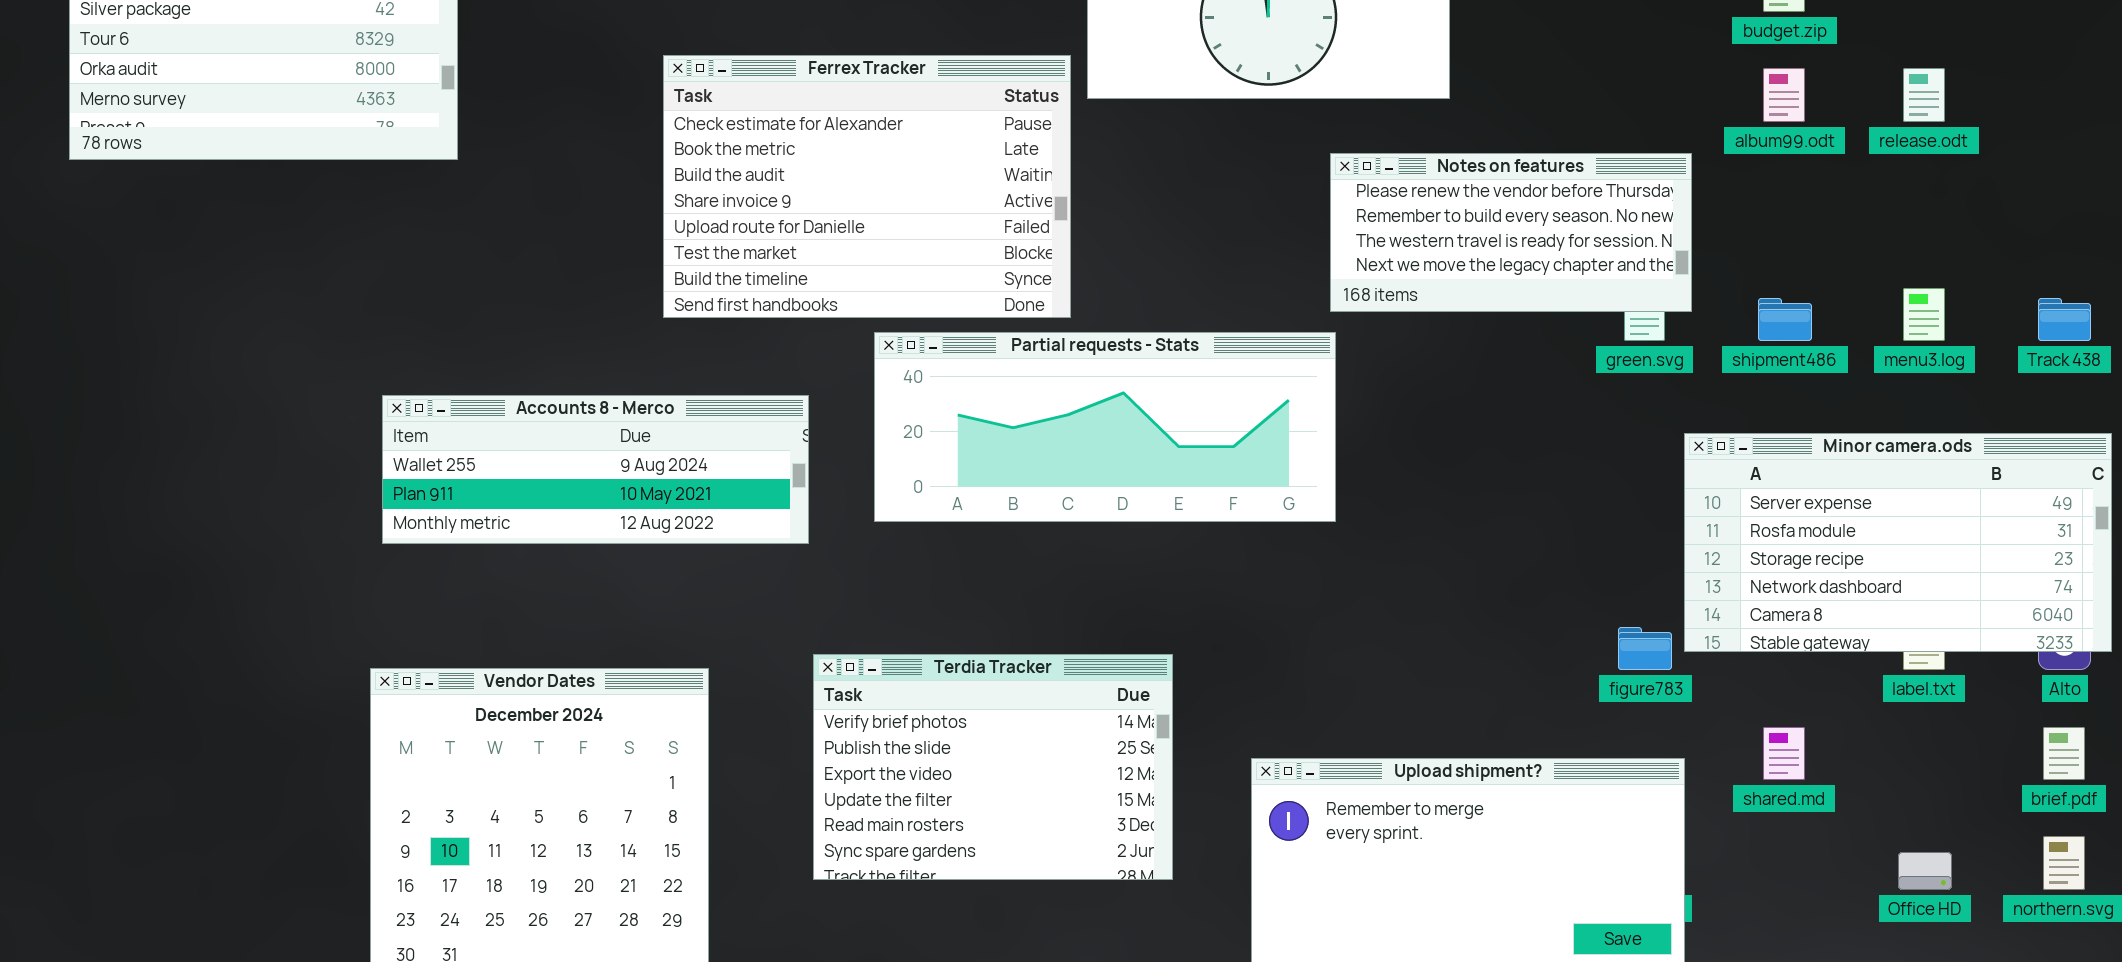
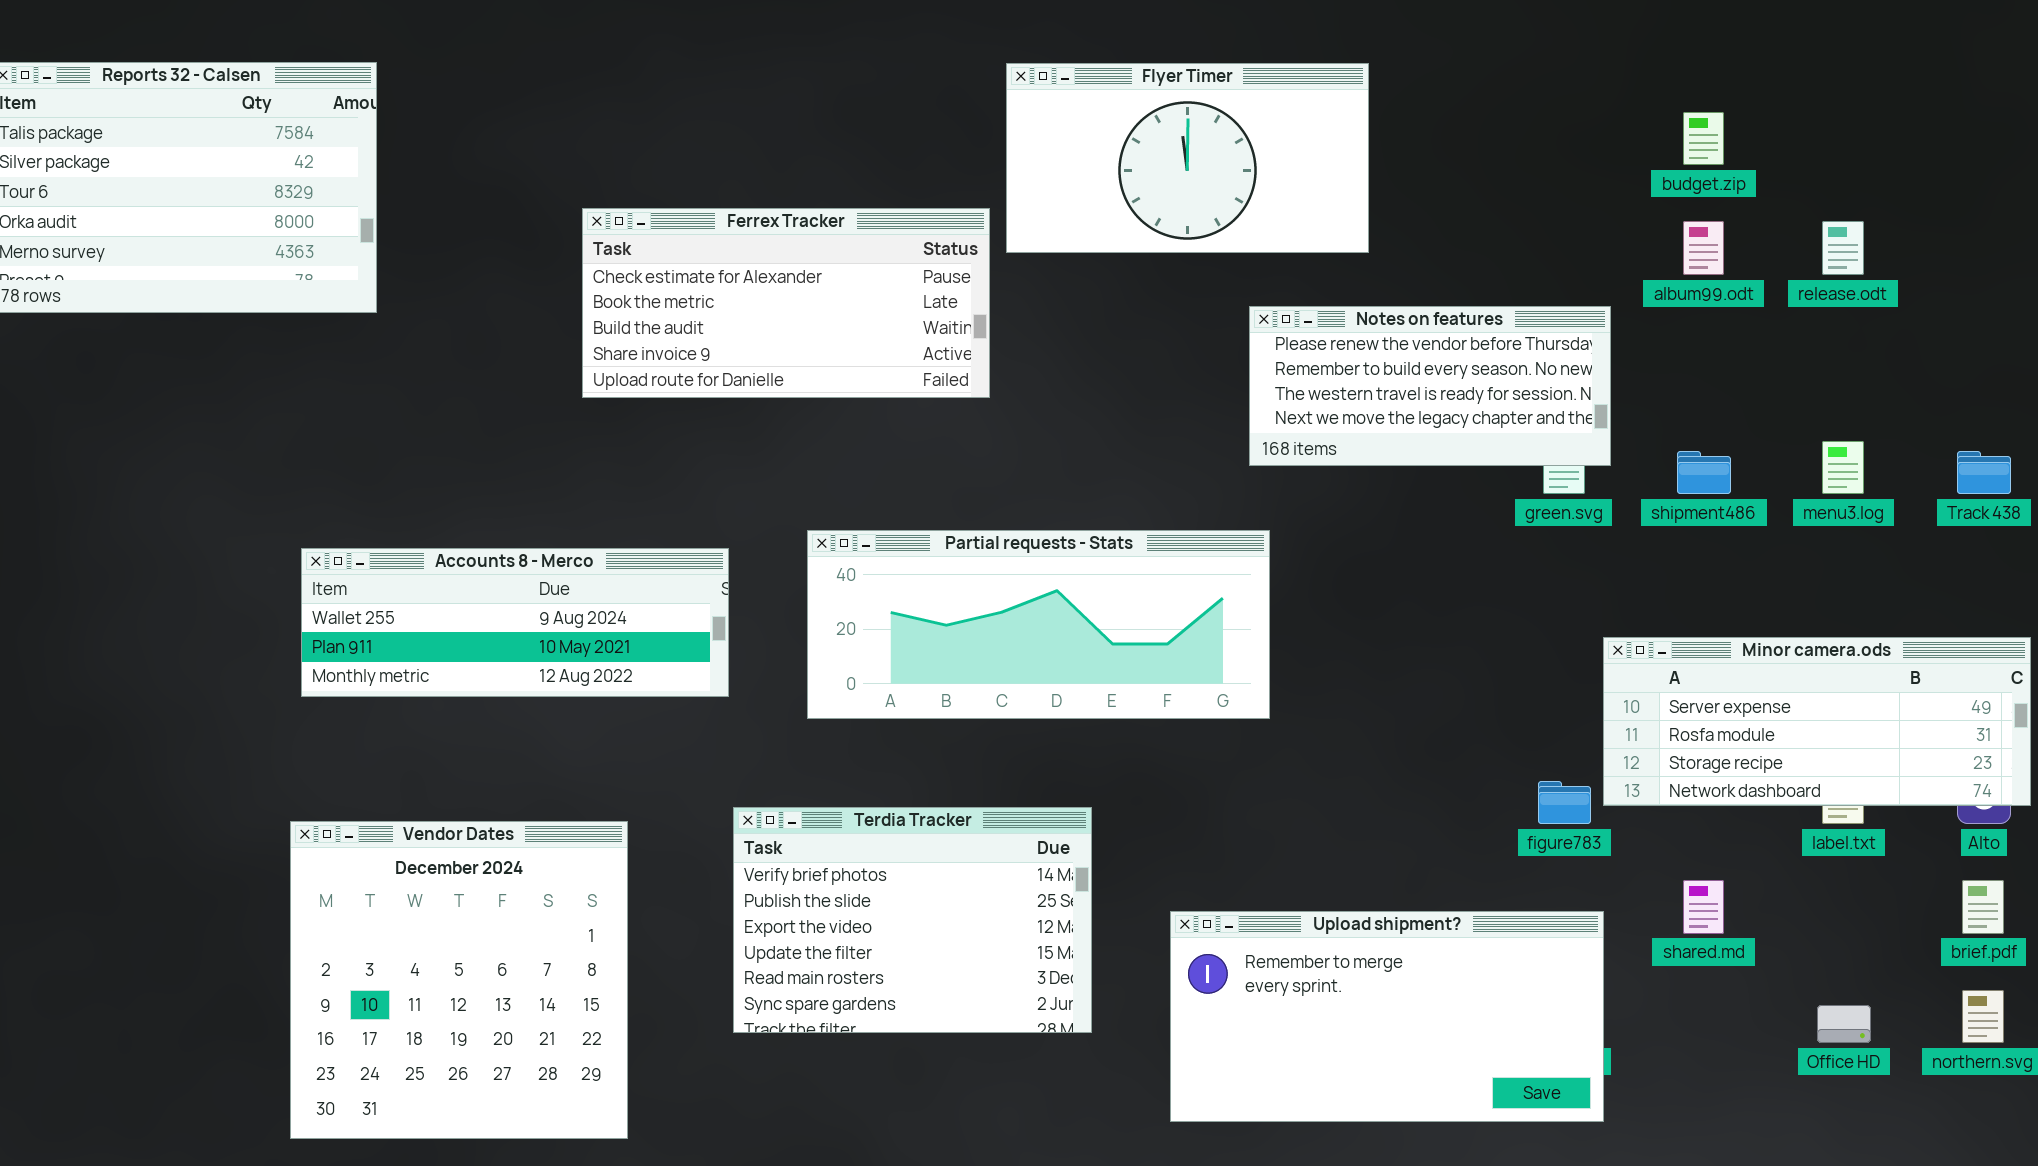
Ferrex Tracker: [663,55,1071,318] -> [582,208,990,398], resized
Partial requests - Stats: [874,332,1336,522] -> [807,530,1270,719], moved
Minor camera.ods: [1684,433,2112,652] -> [1603,637,2031,806], resized

